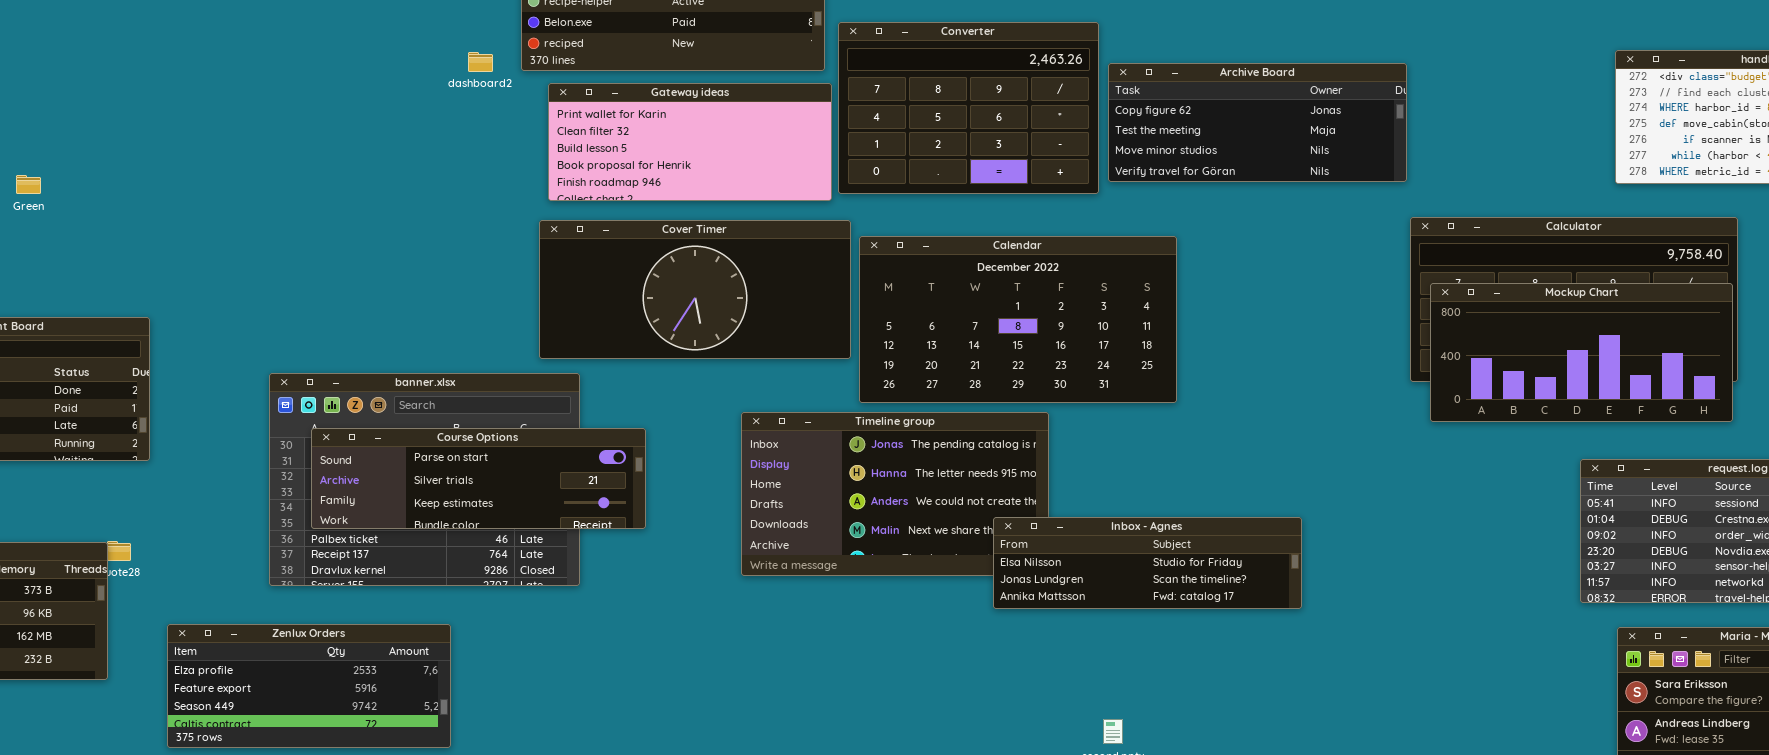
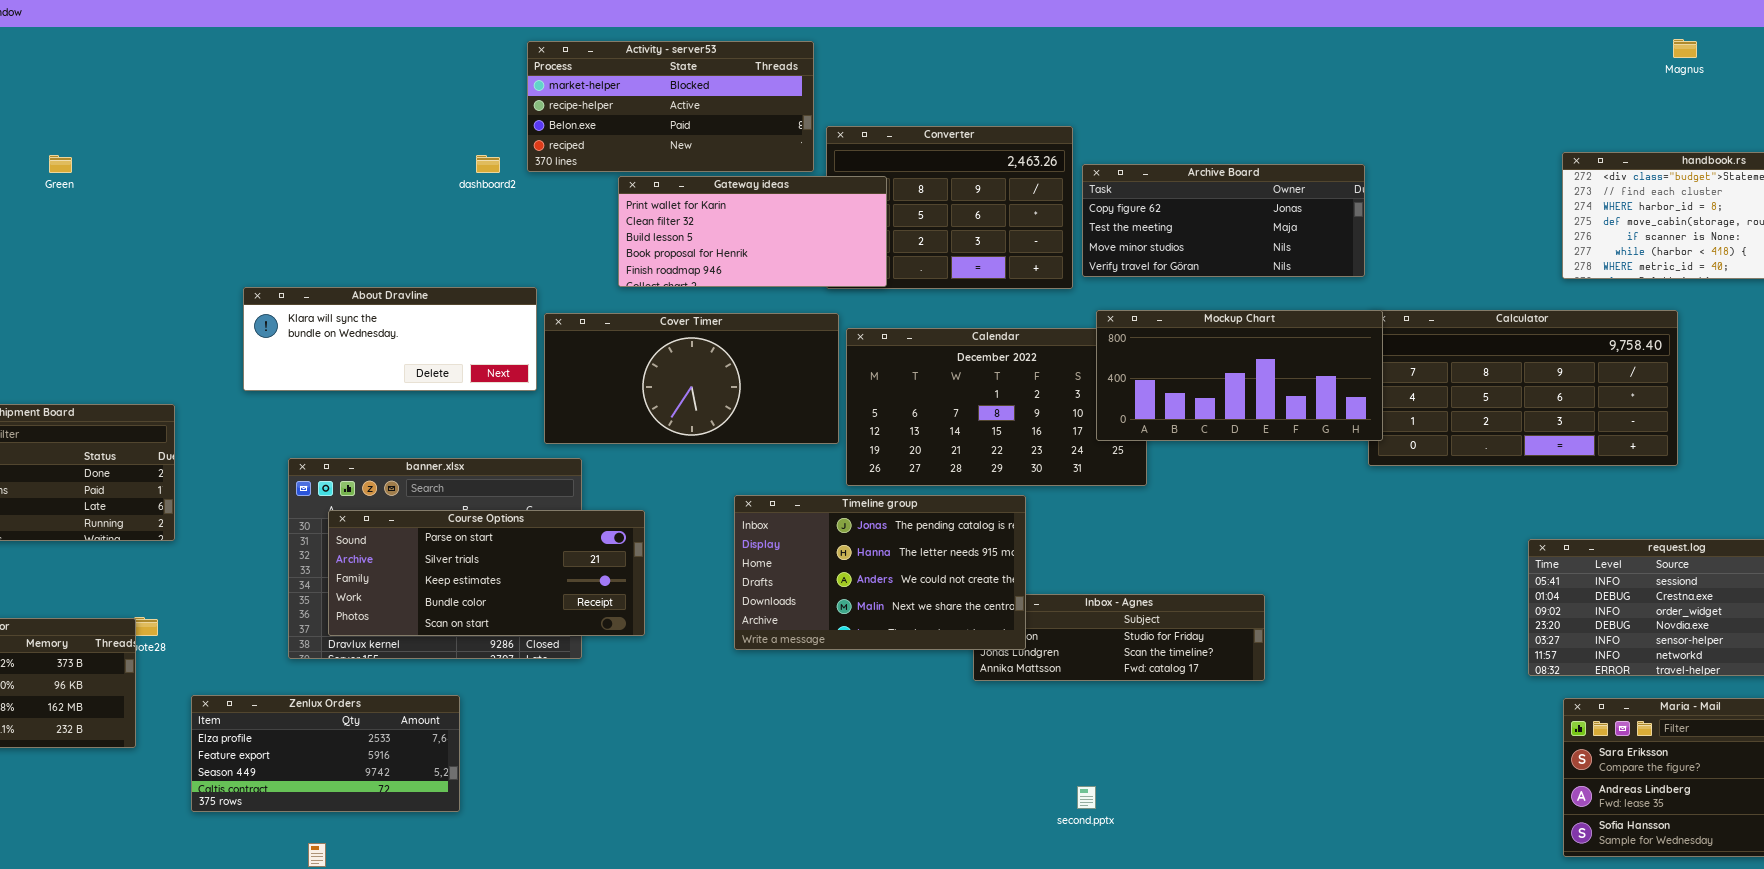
Gateway ideas: [548,83,832,201] -> [618,176,887,287], moved
Green: [16,175,41,194] -> [49,155,72,173], moved
About Dravline: none -> [243,287,537,391], opened
Mockup Chart: [1430,283,1733,422] -> [1096,310,1383,441], moved
Timeline group: [741,412,1049,576] -> [734,495,1026,650], raised
Course Options: [311,428,646,529] -> [328,510,645,636], resized

